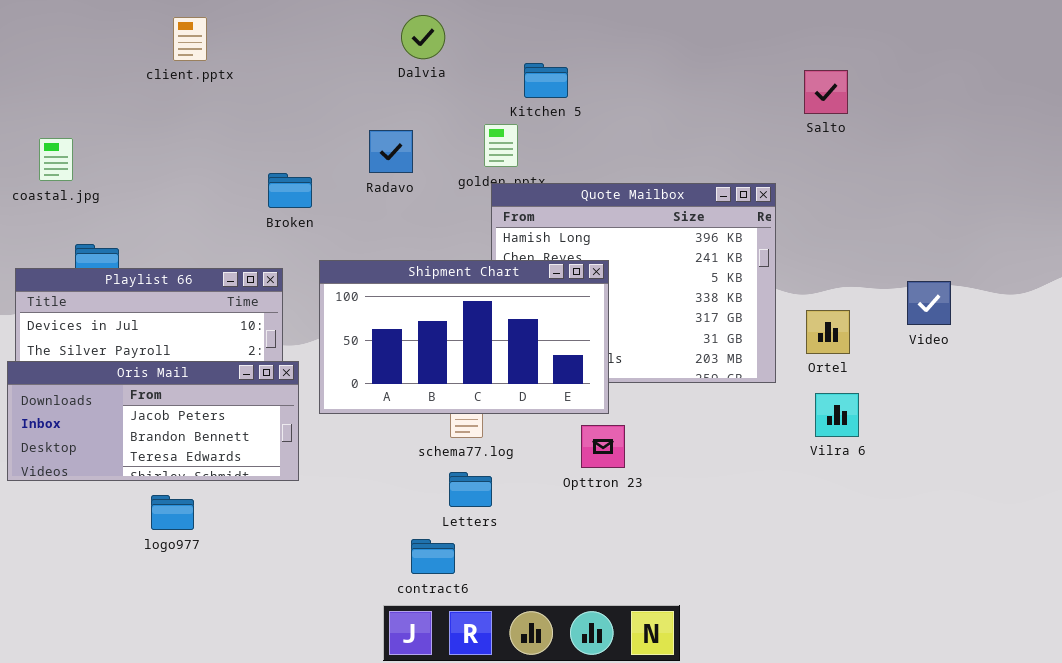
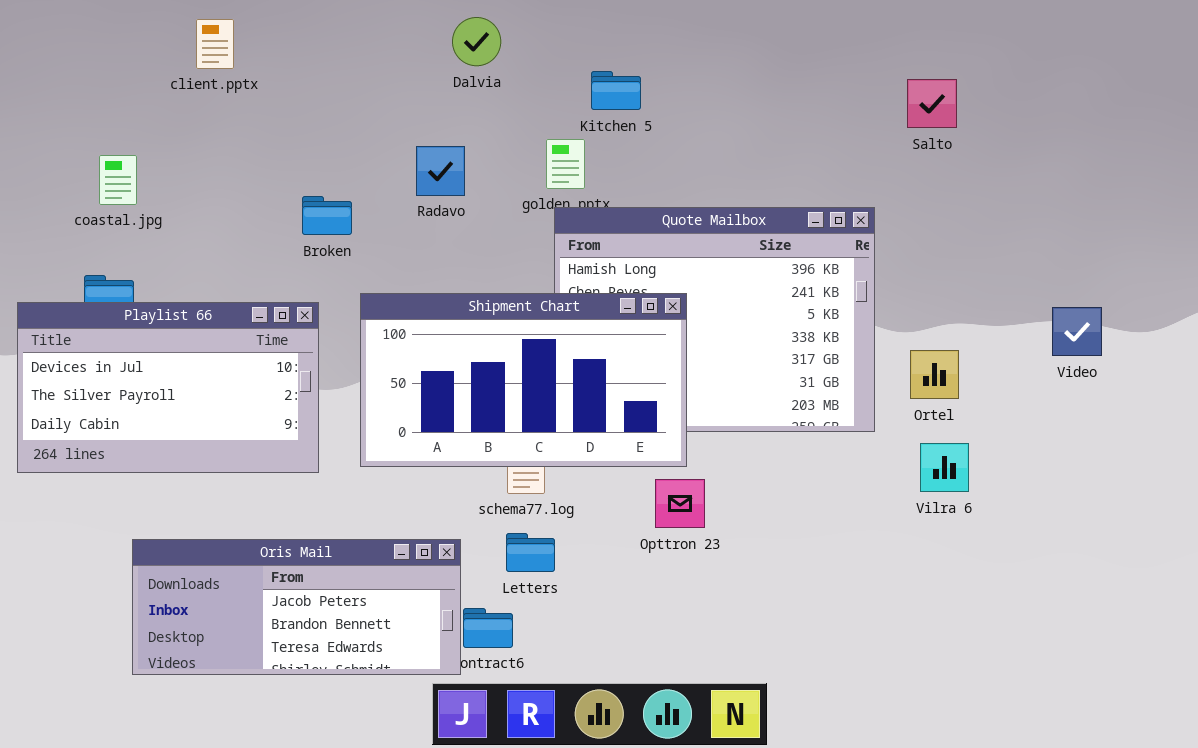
coastal.jpg: [39,138,73,181] -> [99,155,137,205], moved
Video: [907,281,951,325] -> [1052,307,1102,356], moved
Oris Mail: [7,361,299,481] -> [132,539,461,675], moved

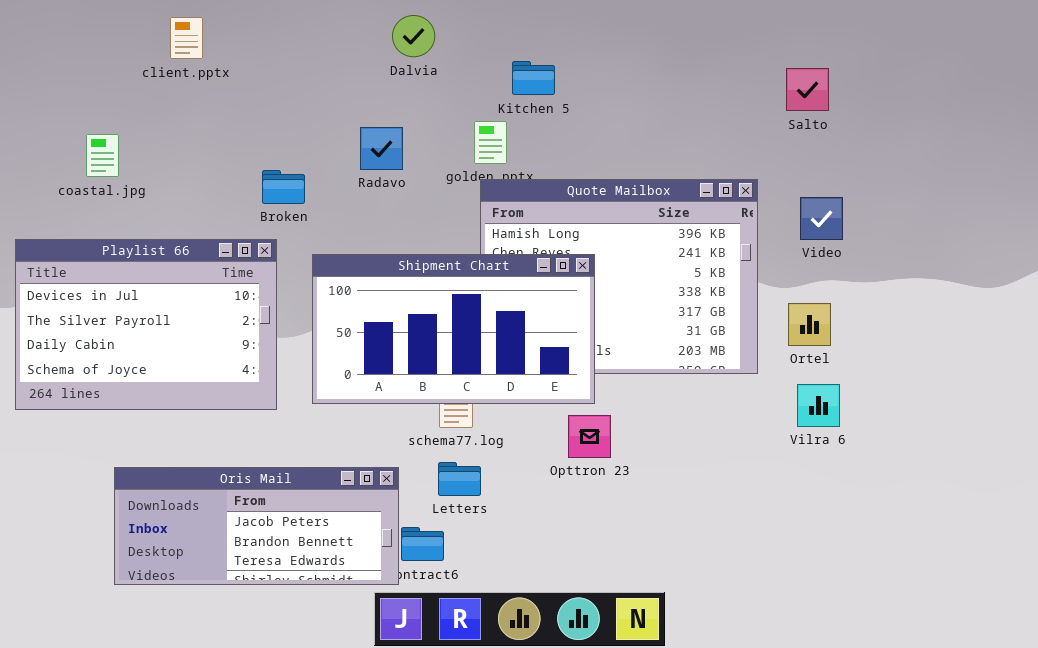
Playlist 66: [17,302,319,473] -> [15,239,277,410], resized
Video: [1052,307,1102,356] -> [800,197,843,240], moved

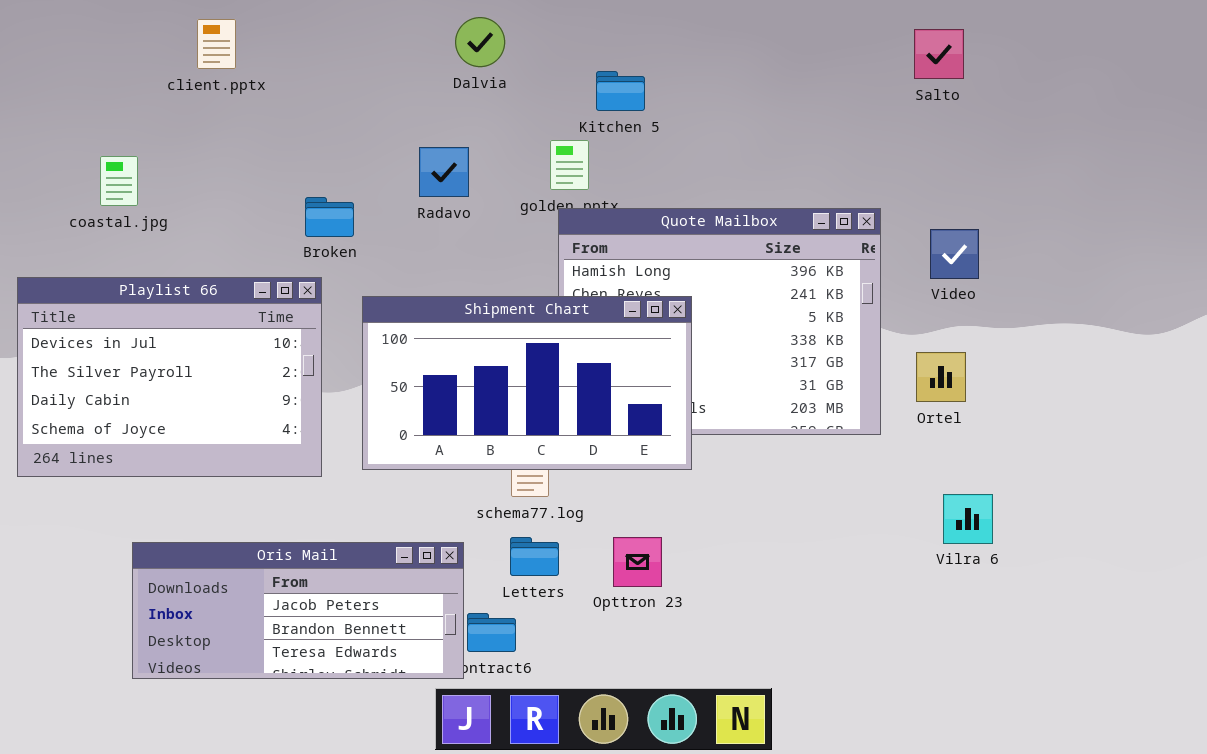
Salto: [786,68,829,111] -> [914,29,964,79], moved
Vilra 6: [797,384,840,427] -> [943,494,993,544], moved
Opttron 23: [568,415,611,458] -> [613,537,662,587], moved

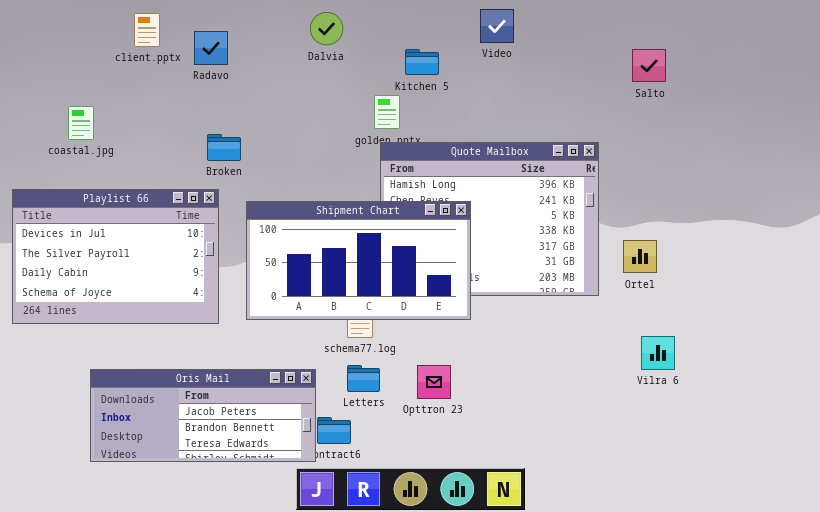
Salto: [914,29,964,79] -> [632,49,666,82], moved
Radavo: [419,147,469,197] -> [194,31,228,65], moved
Video: [930,229,979,279] -> [480,9,514,43], moved

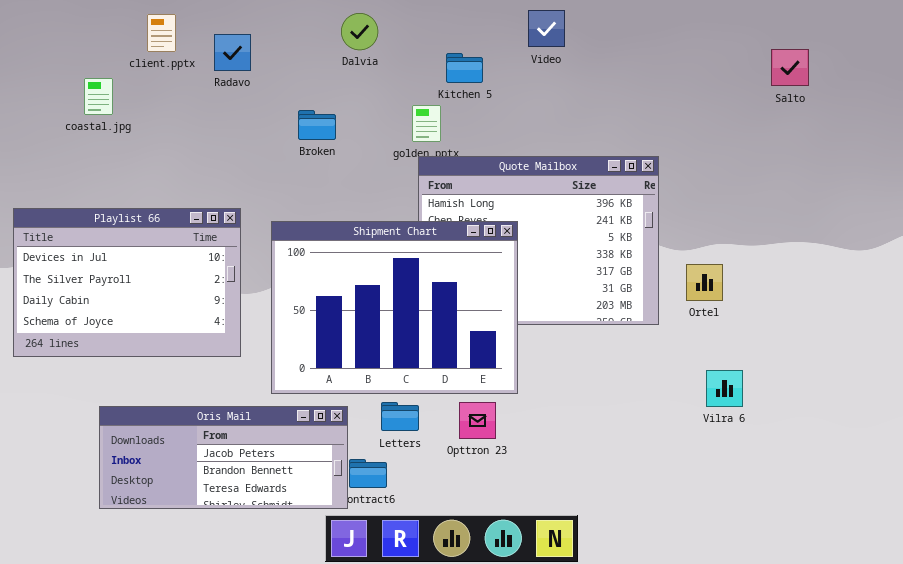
Salto: [632,49,666,82] -> [771,49,809,86], moved
coastal.jpg: [68,106,94,140] -> [84,78,113,115], moved
Broken: [207,134,241,161] -> [298,110,336,140], moved
Shipment Chart: [246,201,471,320] -> [271,221,518,394], resized

